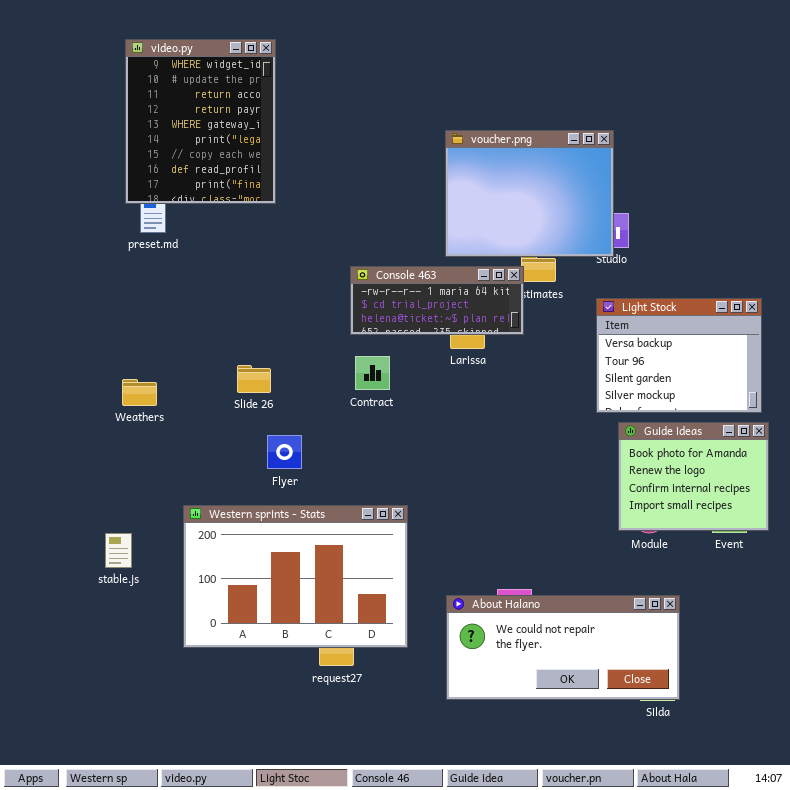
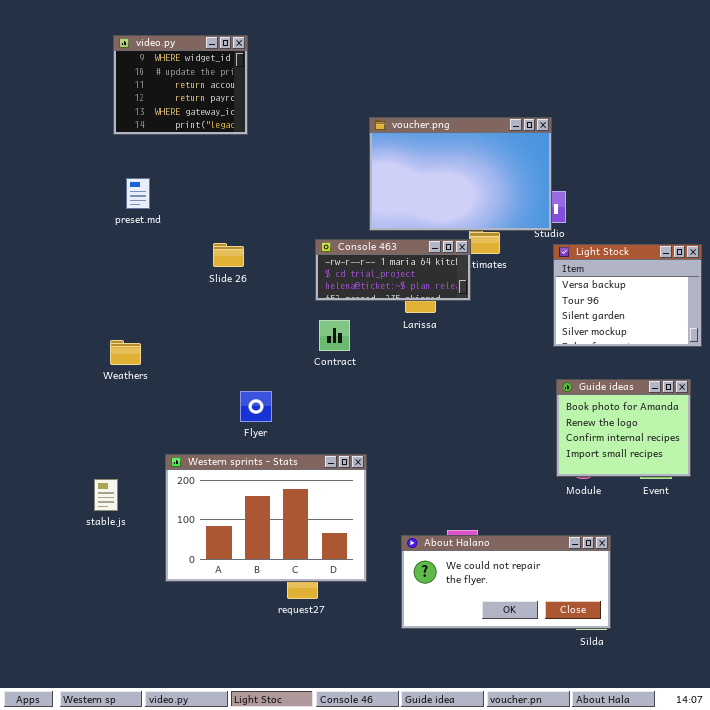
video.py: [125,39,276,204] -> [113,35,248,135], resized
voucher.png: [445,130,614,257] -> [369,117,552,231], resized
Light Stock: [596,298,762,413] -> [553,244,702,347], moved
Slide 26: [237,365,271,393] -> [213,243,244,267], moved

